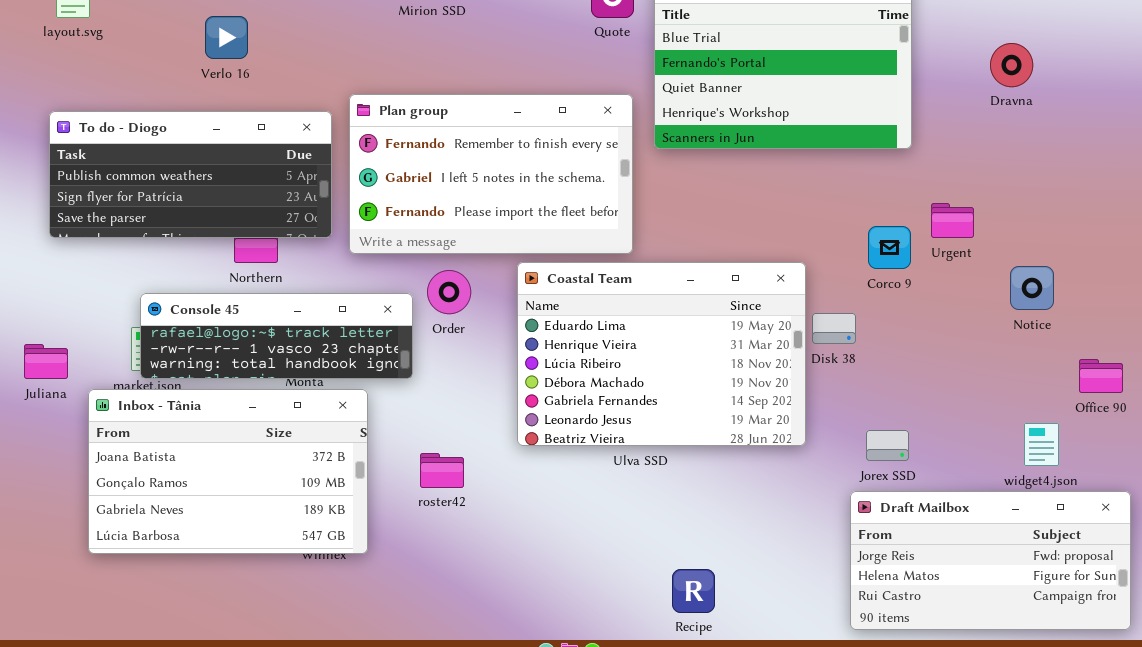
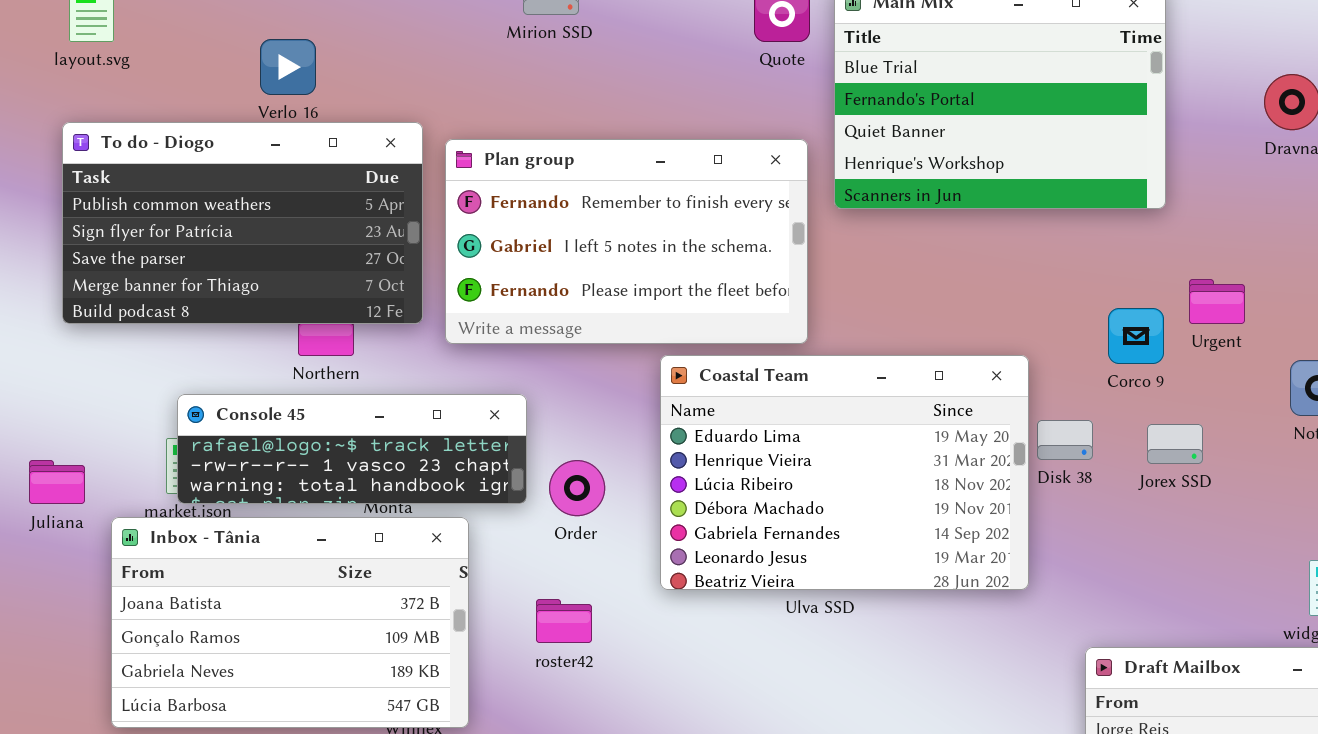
To do - Diogo: [49,111,332,238] -> [62,122,423,324], resized
Order: [427,270,471,314] -> [549,460,605,516], moved
Jorex SSD: [866,430,909,461] -> [1147,424,1203,464], moved

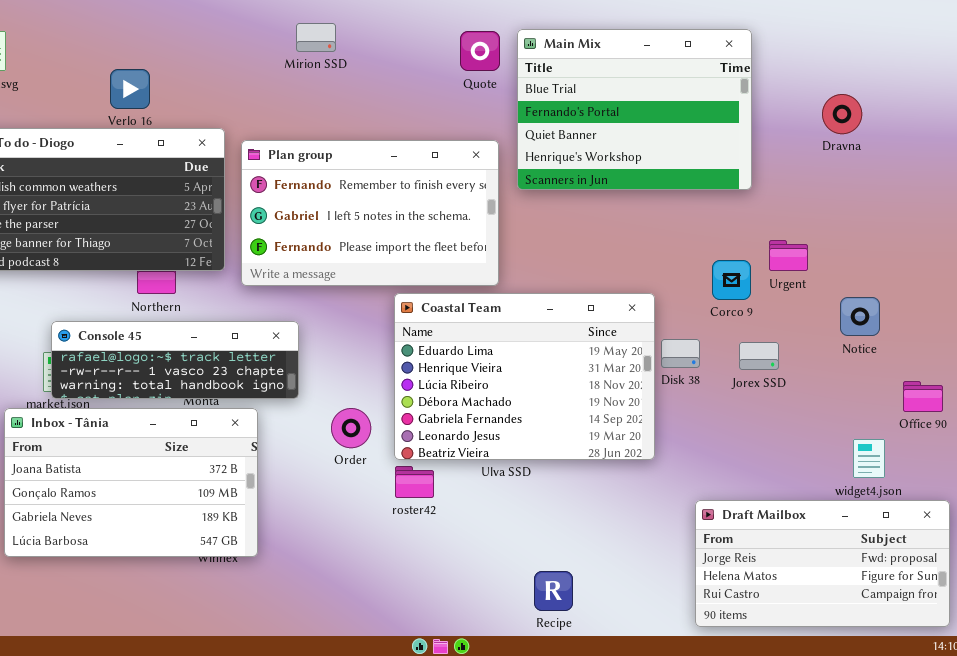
Order: [549,460,605,516] -> [331,408,371,448], moved
roster42: [536,599,592,643] -> [395,466,434,498], moved

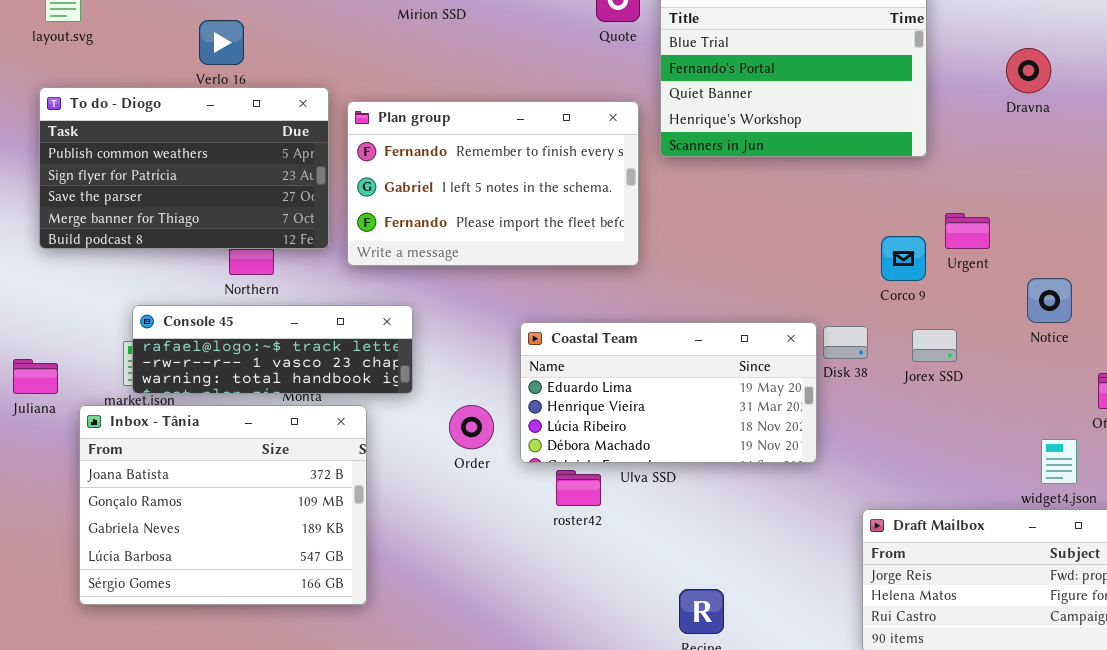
Coastal Team: [394,293,655,460] -> [520,322,817,463], resized
Inbox - Tânia: [4,408,258,557] -> [79,405,367,605], resized
roster42: [395,466,434,498] -> [556,470,601,506], moved

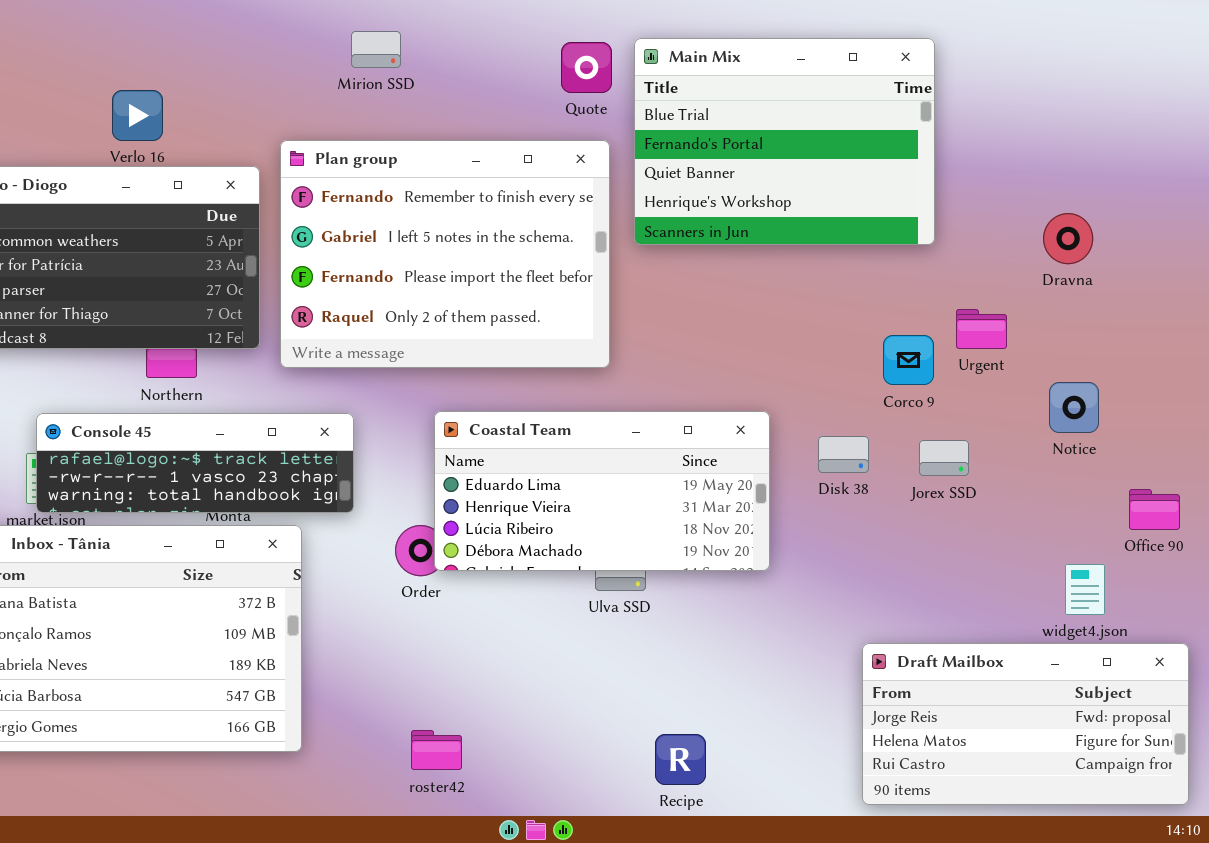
Dravna: [1006,48,1051,93] -> [1043,213,1093,264], moved
Plan group: [347,101,639,266] -> [280,140,610,368], resized
Coastal Team: [520,322,817,463] -> [434,411,770,571], moved
roster42: [556,470,601,506] -> [411,730,462,770], moved

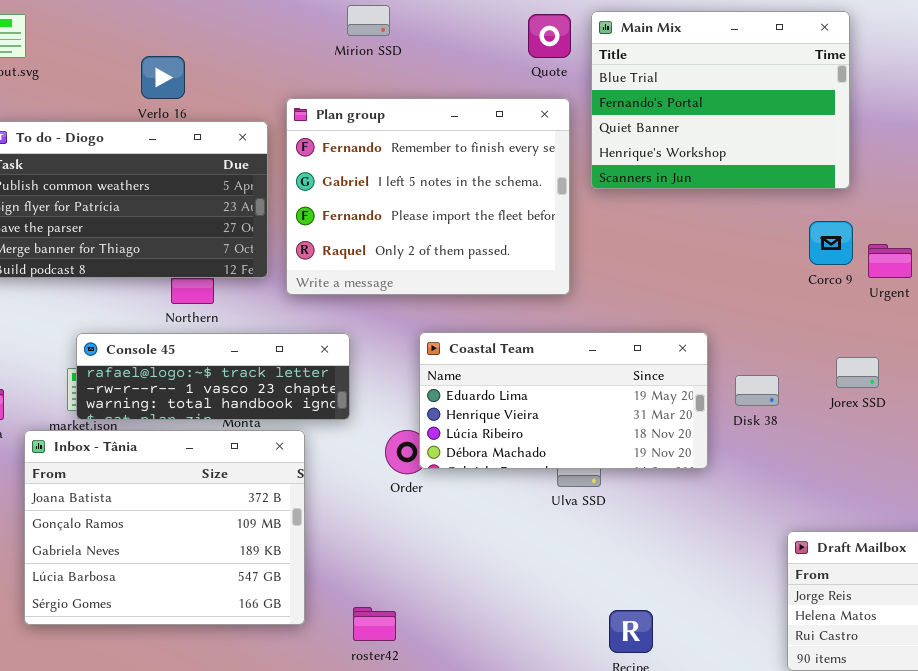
Corco 9: [883,335,934,385] -> [809,221,853,265], moved
Disk 38: [818,436,869,473] -> [735,375,779,406], moved
roster42: [411,730,462,770] -> [353,607,396,641], moved

